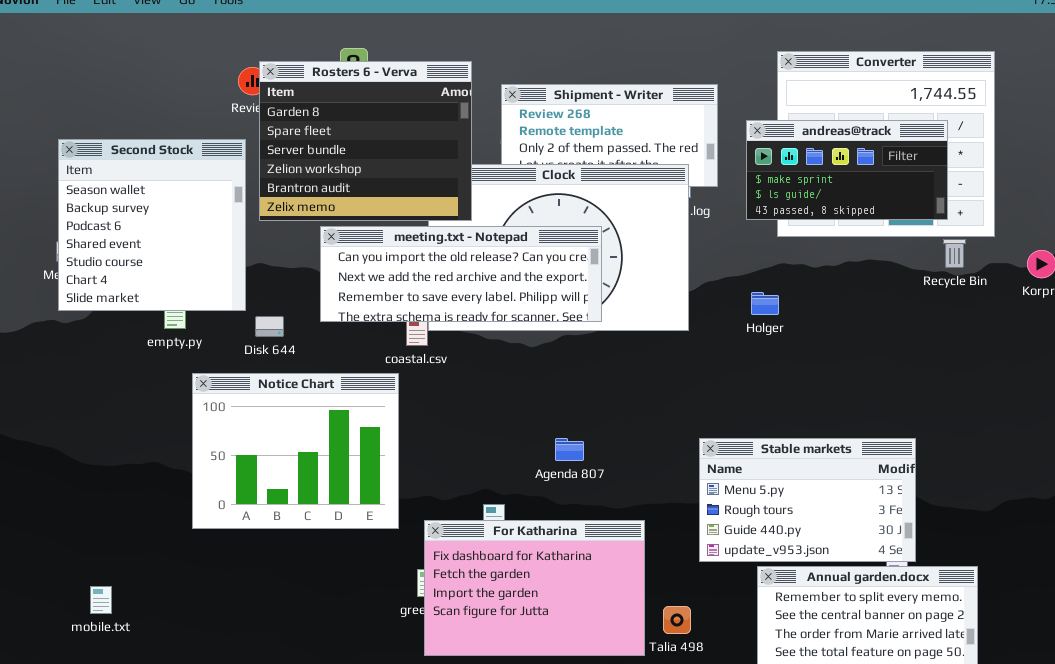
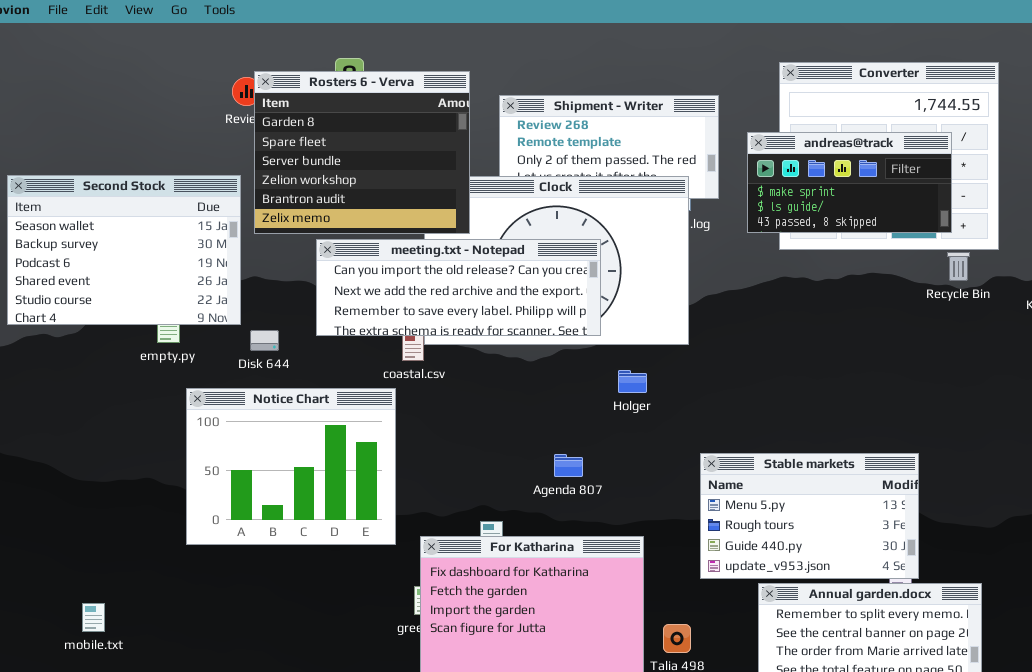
Second Stock: [58,139,246,311] -> [7,175,241,325], resized
Holger: [751,292,779,315] -> [618,370,647,393], moved

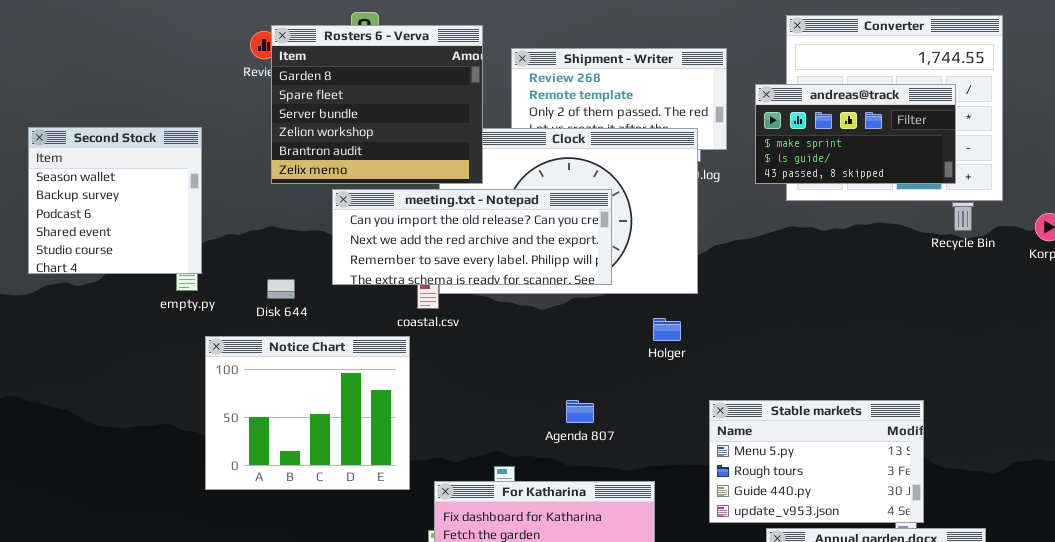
Second Stock: [7,175,241,325] -> [28,127,202,274], resized
Holger: [618,370,647,393] -> [653,318,681,341], moved

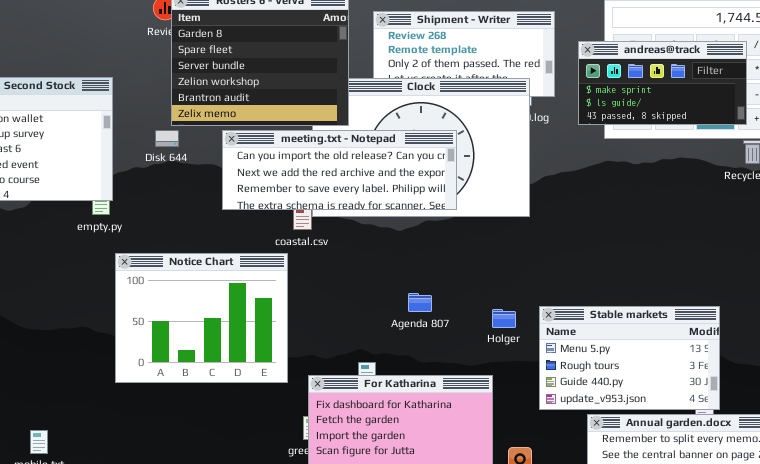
Disk 644: [267,279,295,299] -> [155,130,179,147], moved
Holger: [653,318,681,341] -> [492,309,516,328], moved
Agenda 807: [566,400,594,423] -> [408,293,432,312], moved

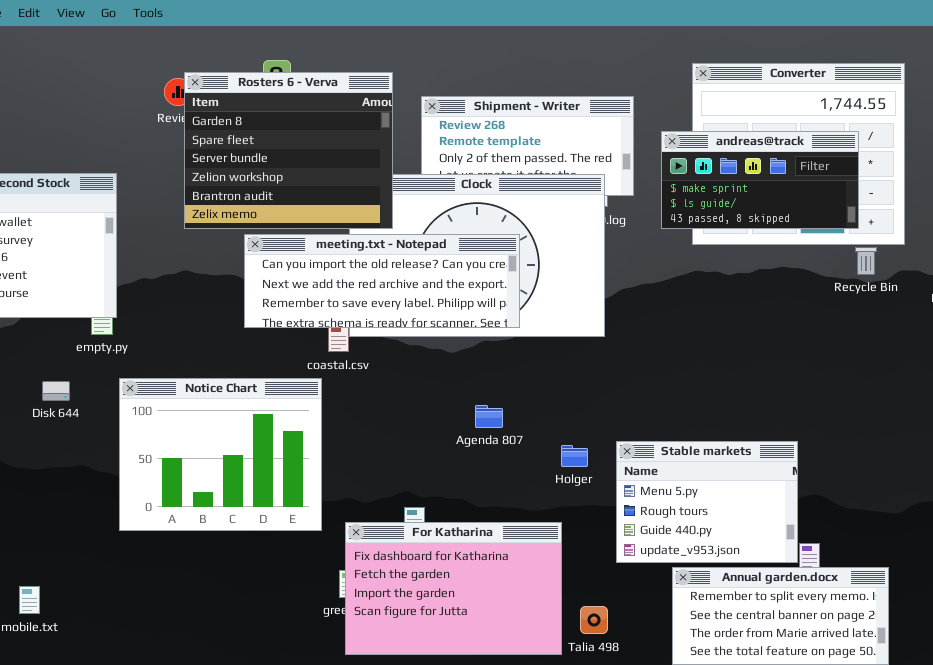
Disk 644: [155,130,179,147] -> [42,381,70,401], moved
Agenda 807: [408,293,432,312] -> [475,405,503,428], moved
Stable markets: [539,306,720,410] -> [616,441,798,563], resized

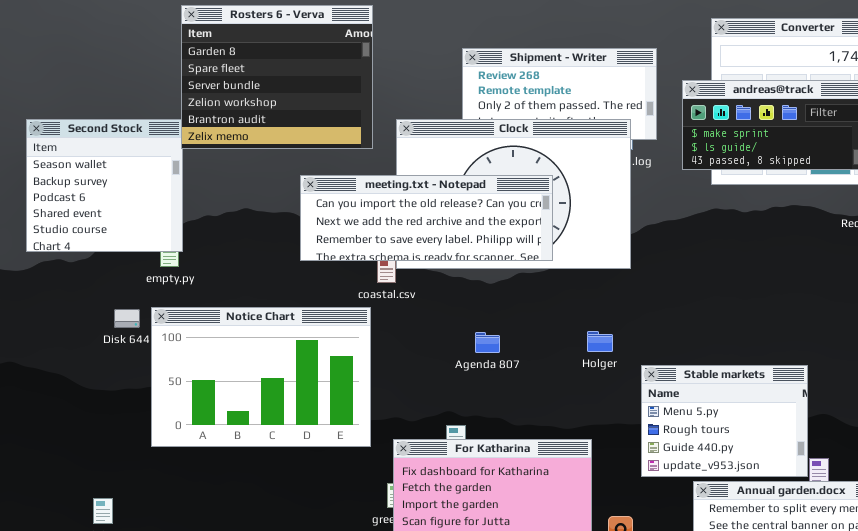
Rosters 6 - Verva: [184,72,393,229] -> [181,5,373,149], moved
Notice Chart: [119,378,322,531] -> [151,307,371,447], resized
Agenda 807: [475,405,503,428] -> [475,332,500,353], moved
Holger: [561,445,588,467] -> [587,331,613,352], moved

